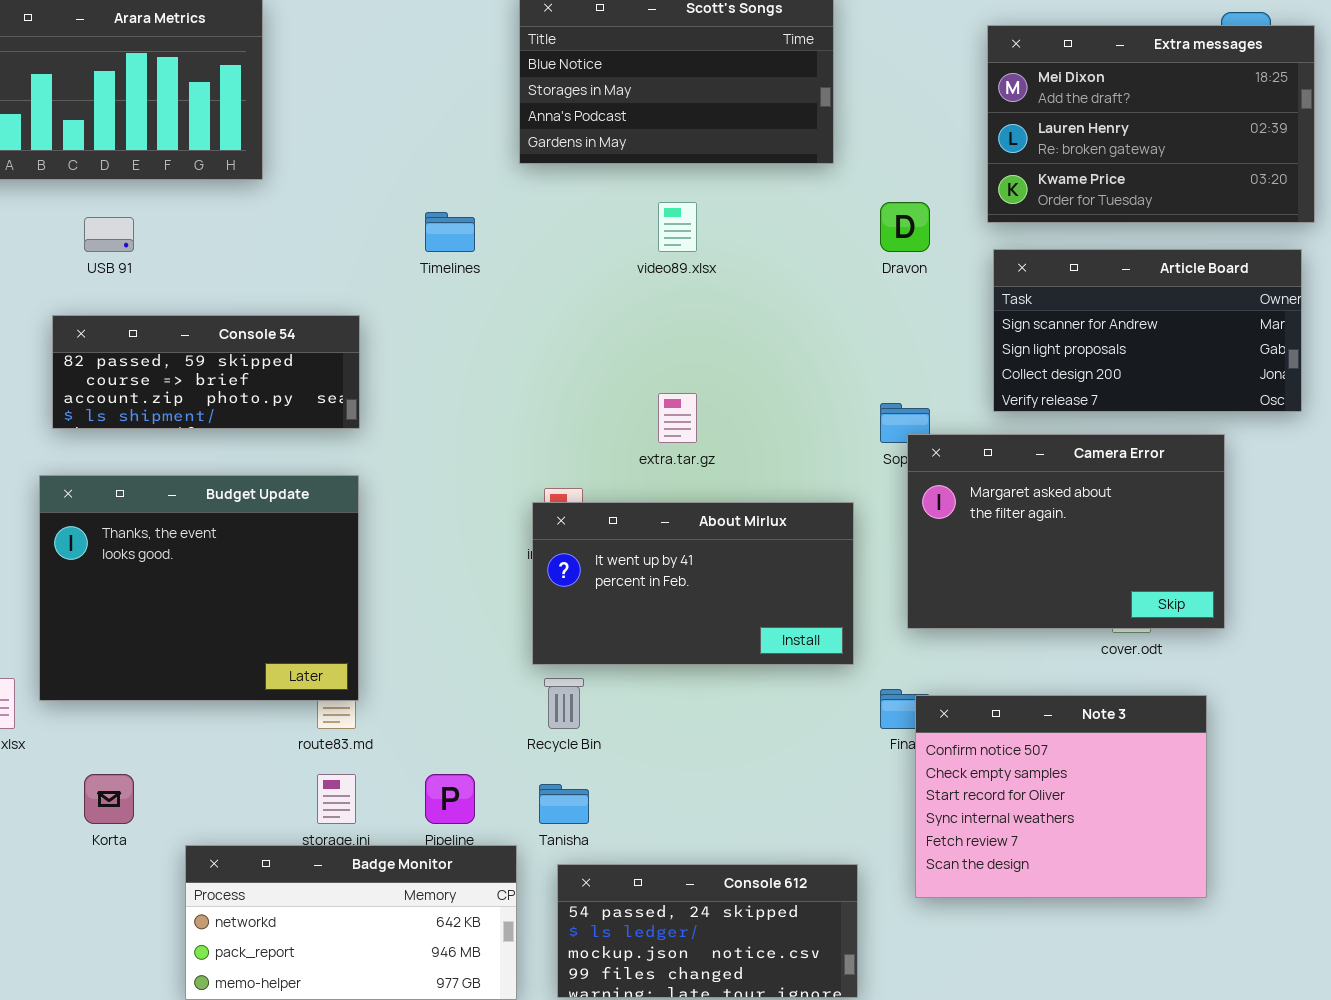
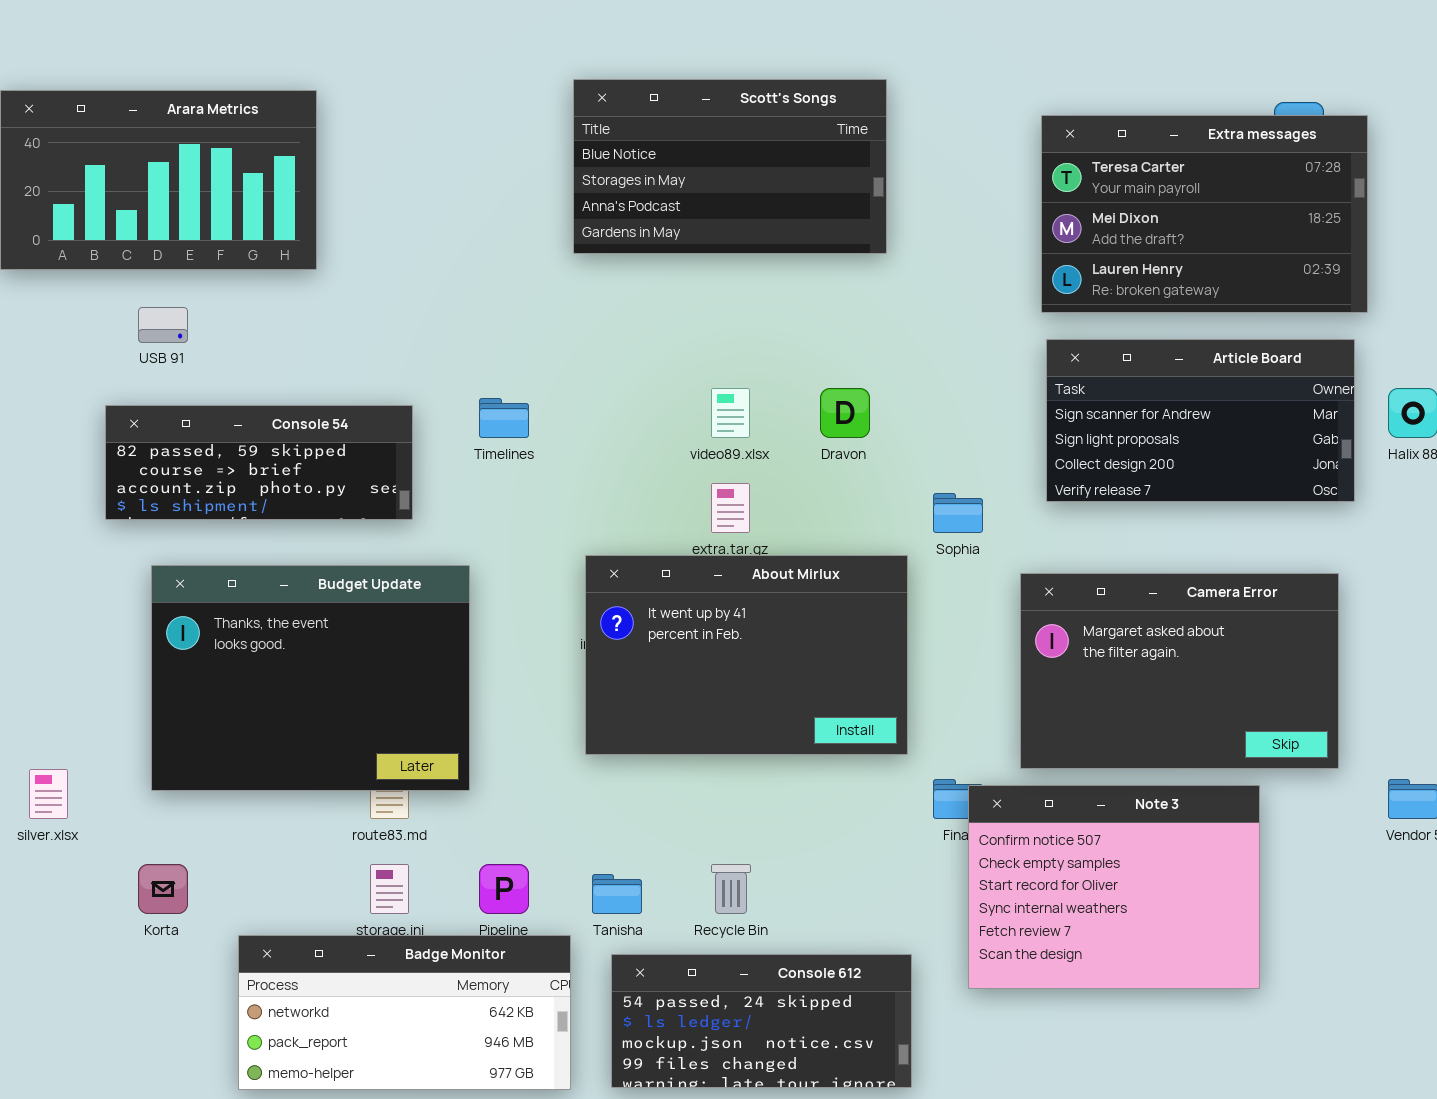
Extra messages: [987,25,1315,223] -> [1041,115,1368,313], scrolled up 1 row
video89.xlsx: [658,202,697,252] -> [711,388,750,438], moved
Dravon: [880,202,930,252] -> [820,388,870,438], moved
Timelines: [425,212,475,252] -> [479,398,529,438], moved
Camera Error: [907,434,1225,629] -> [1020,573,1339,769], moved
Budget Update: [39,475,359,701] -> [151,565,470,791], moved
About Mirlux: [532,502,854,665] -> [585,555,908,755], resized
Recycle Bin: [544,678,584,729] -> [711,864,751,914], moved

